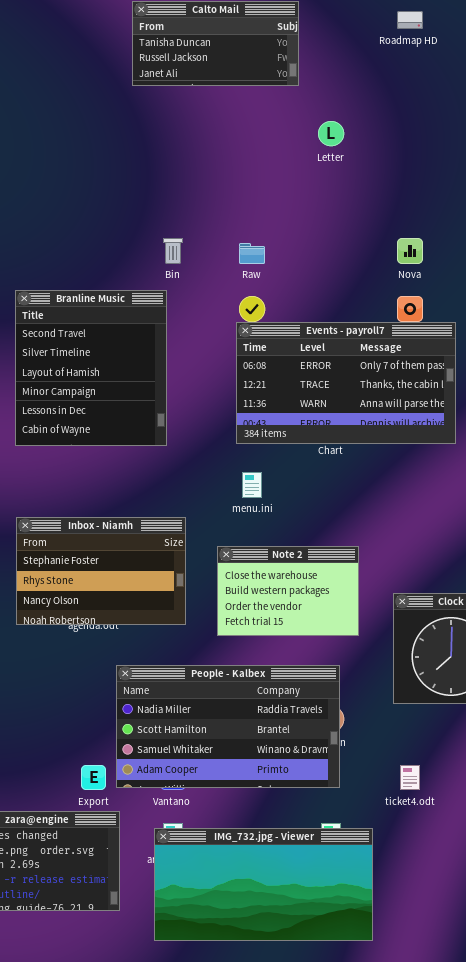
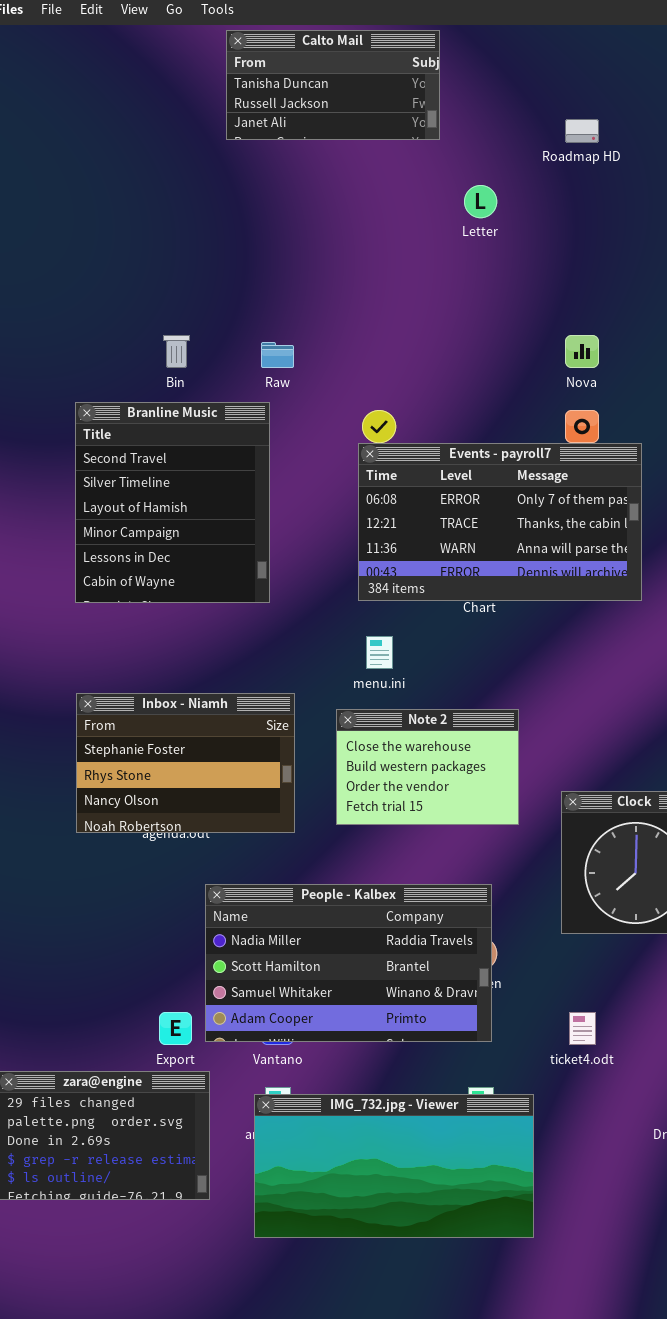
Roadmap HD: [397,11,423,29] -> [565,119,599,143], moved
Bin: [163,238,183,264] -> [163,335,190,368], moved
Raw: [239,243,265,264] -> [261,342,294,368], moved
Note 2: [217,546,359,636] -> [336,709,519,825], moved

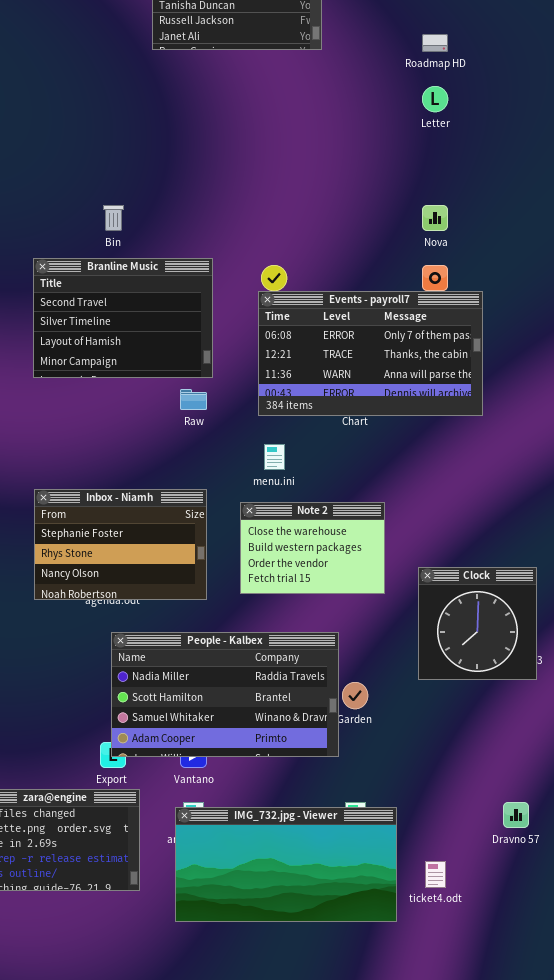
Letter: [464,185,497,218] -> [422,86,448,112], moved
Raw: [261,342,294,368] -> [180,389,207,410], moved
Branline Music: [75,402,270,603] -> [33,258,213,378], resized
People - Kalbex: [205,884,492,1042] -> [111,632,339,757], moved
ticket4.odt: [569,1012,596,1045] -> [425,861,446,888], moved

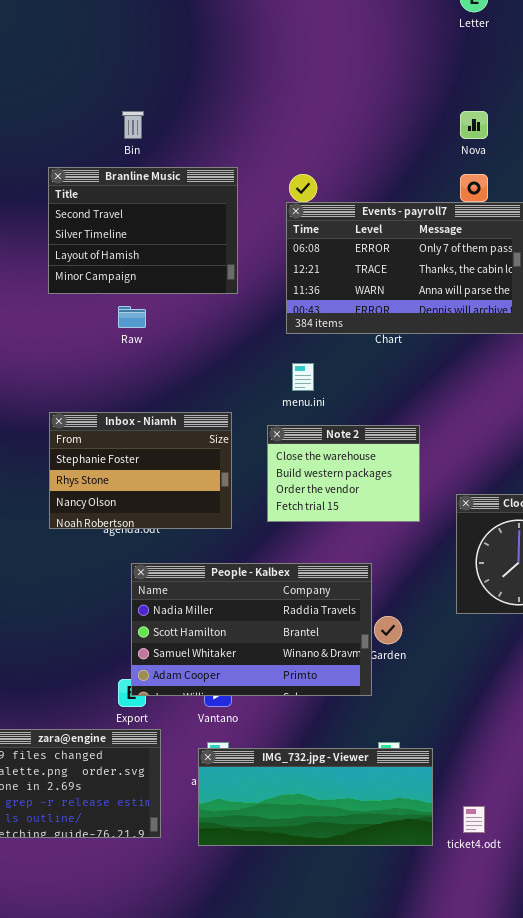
Raw: [180,389,207,410] -> [118,306,146,328], moved
IMG_732.jpg - Viewer: [175,807,397,922] -> [198,748,433,846], resized

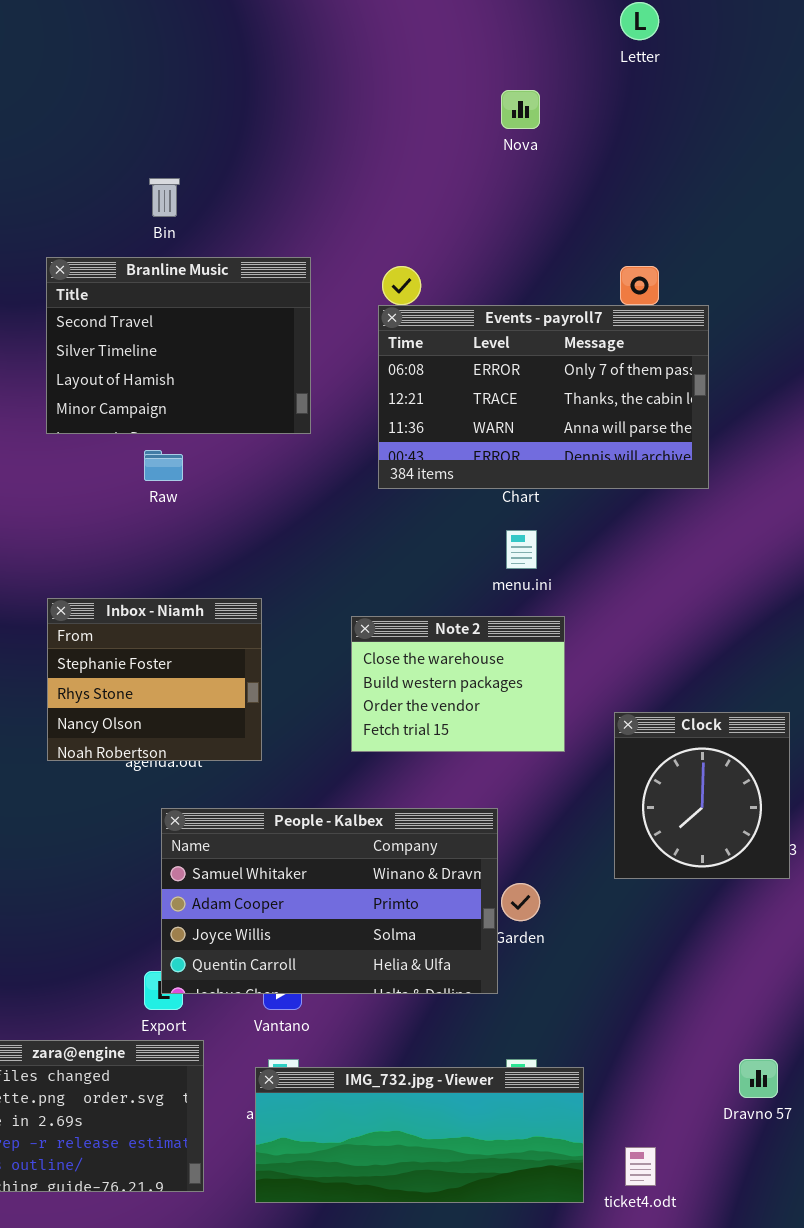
Nova: [460,111,488,139] -> [501,90,540,129], moved
menu.ini: [292,363,314,391] -> [506,530,537,569], moved
Inbox - Niamh: [49,412,232,529] -> [47,598,262,761], resized
People - Kalbex: [131,563,372,696] -> [161,808,498,994], scrolled down 2 rows

